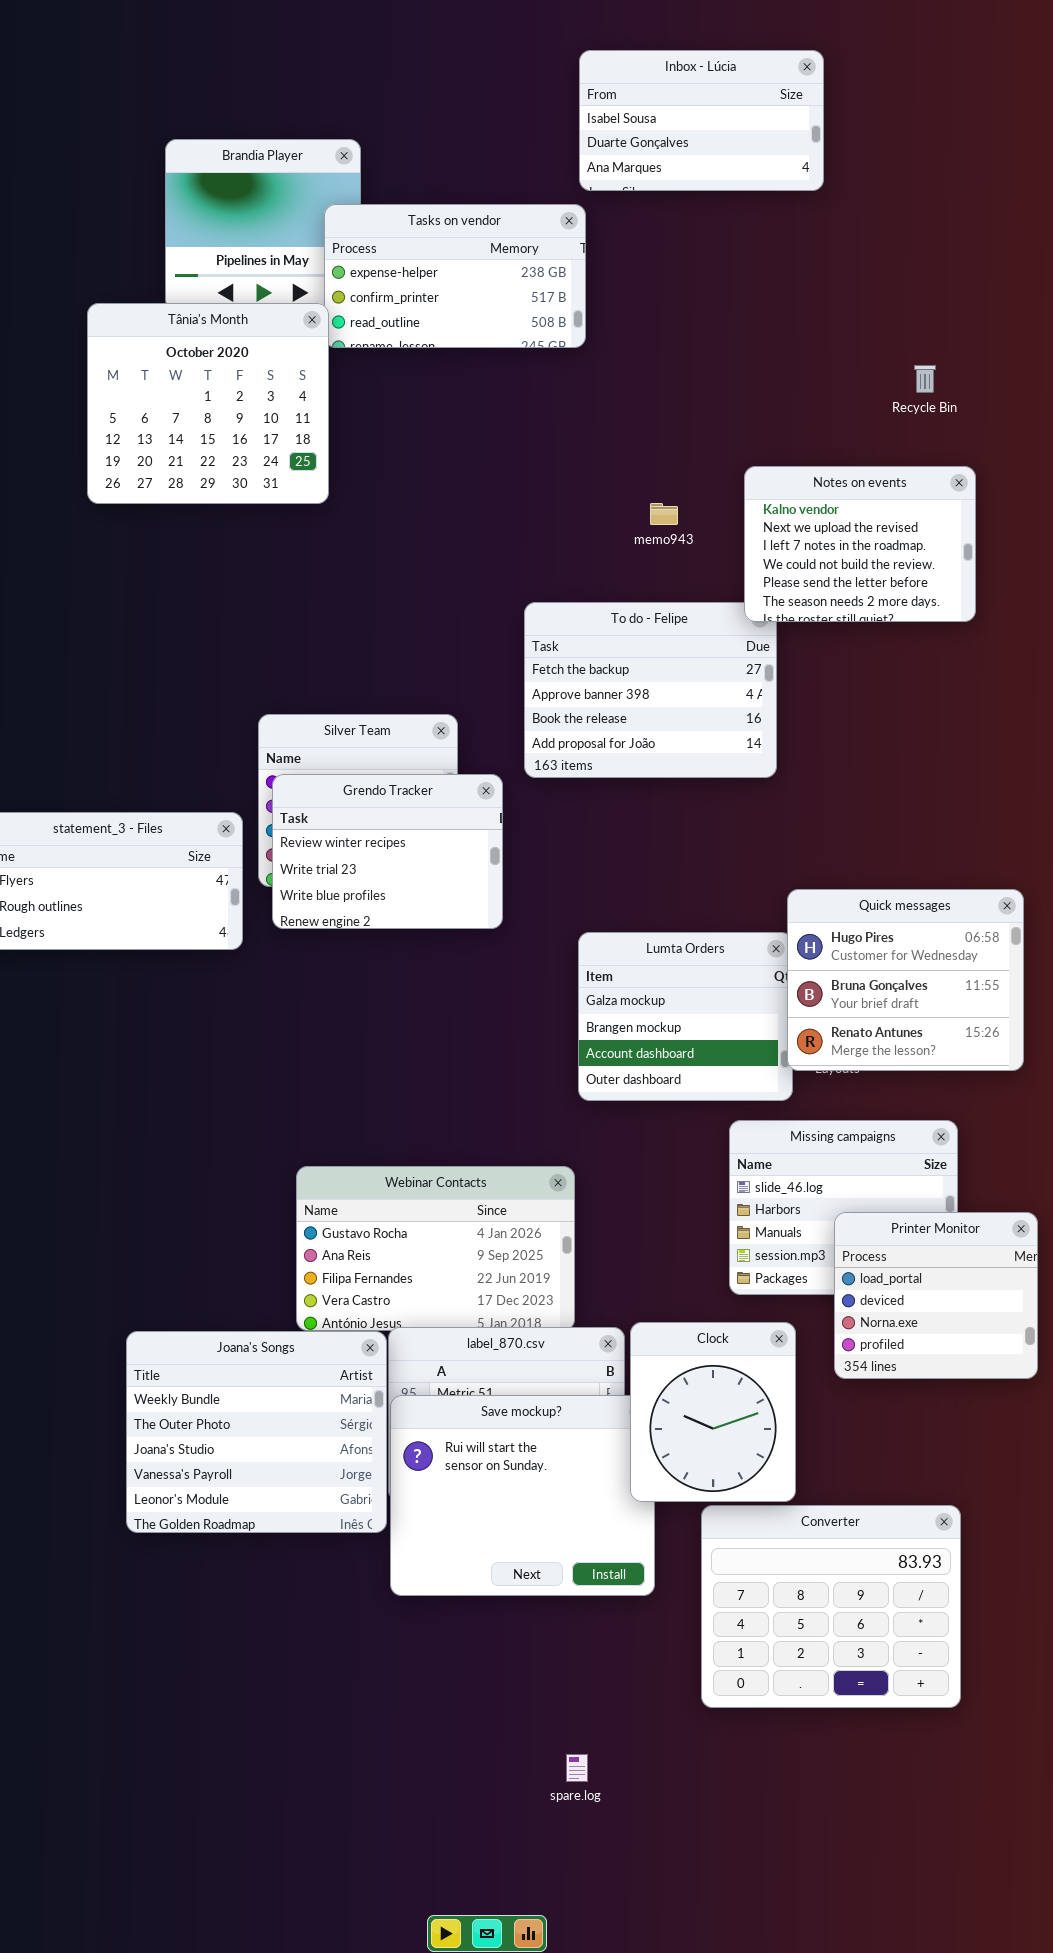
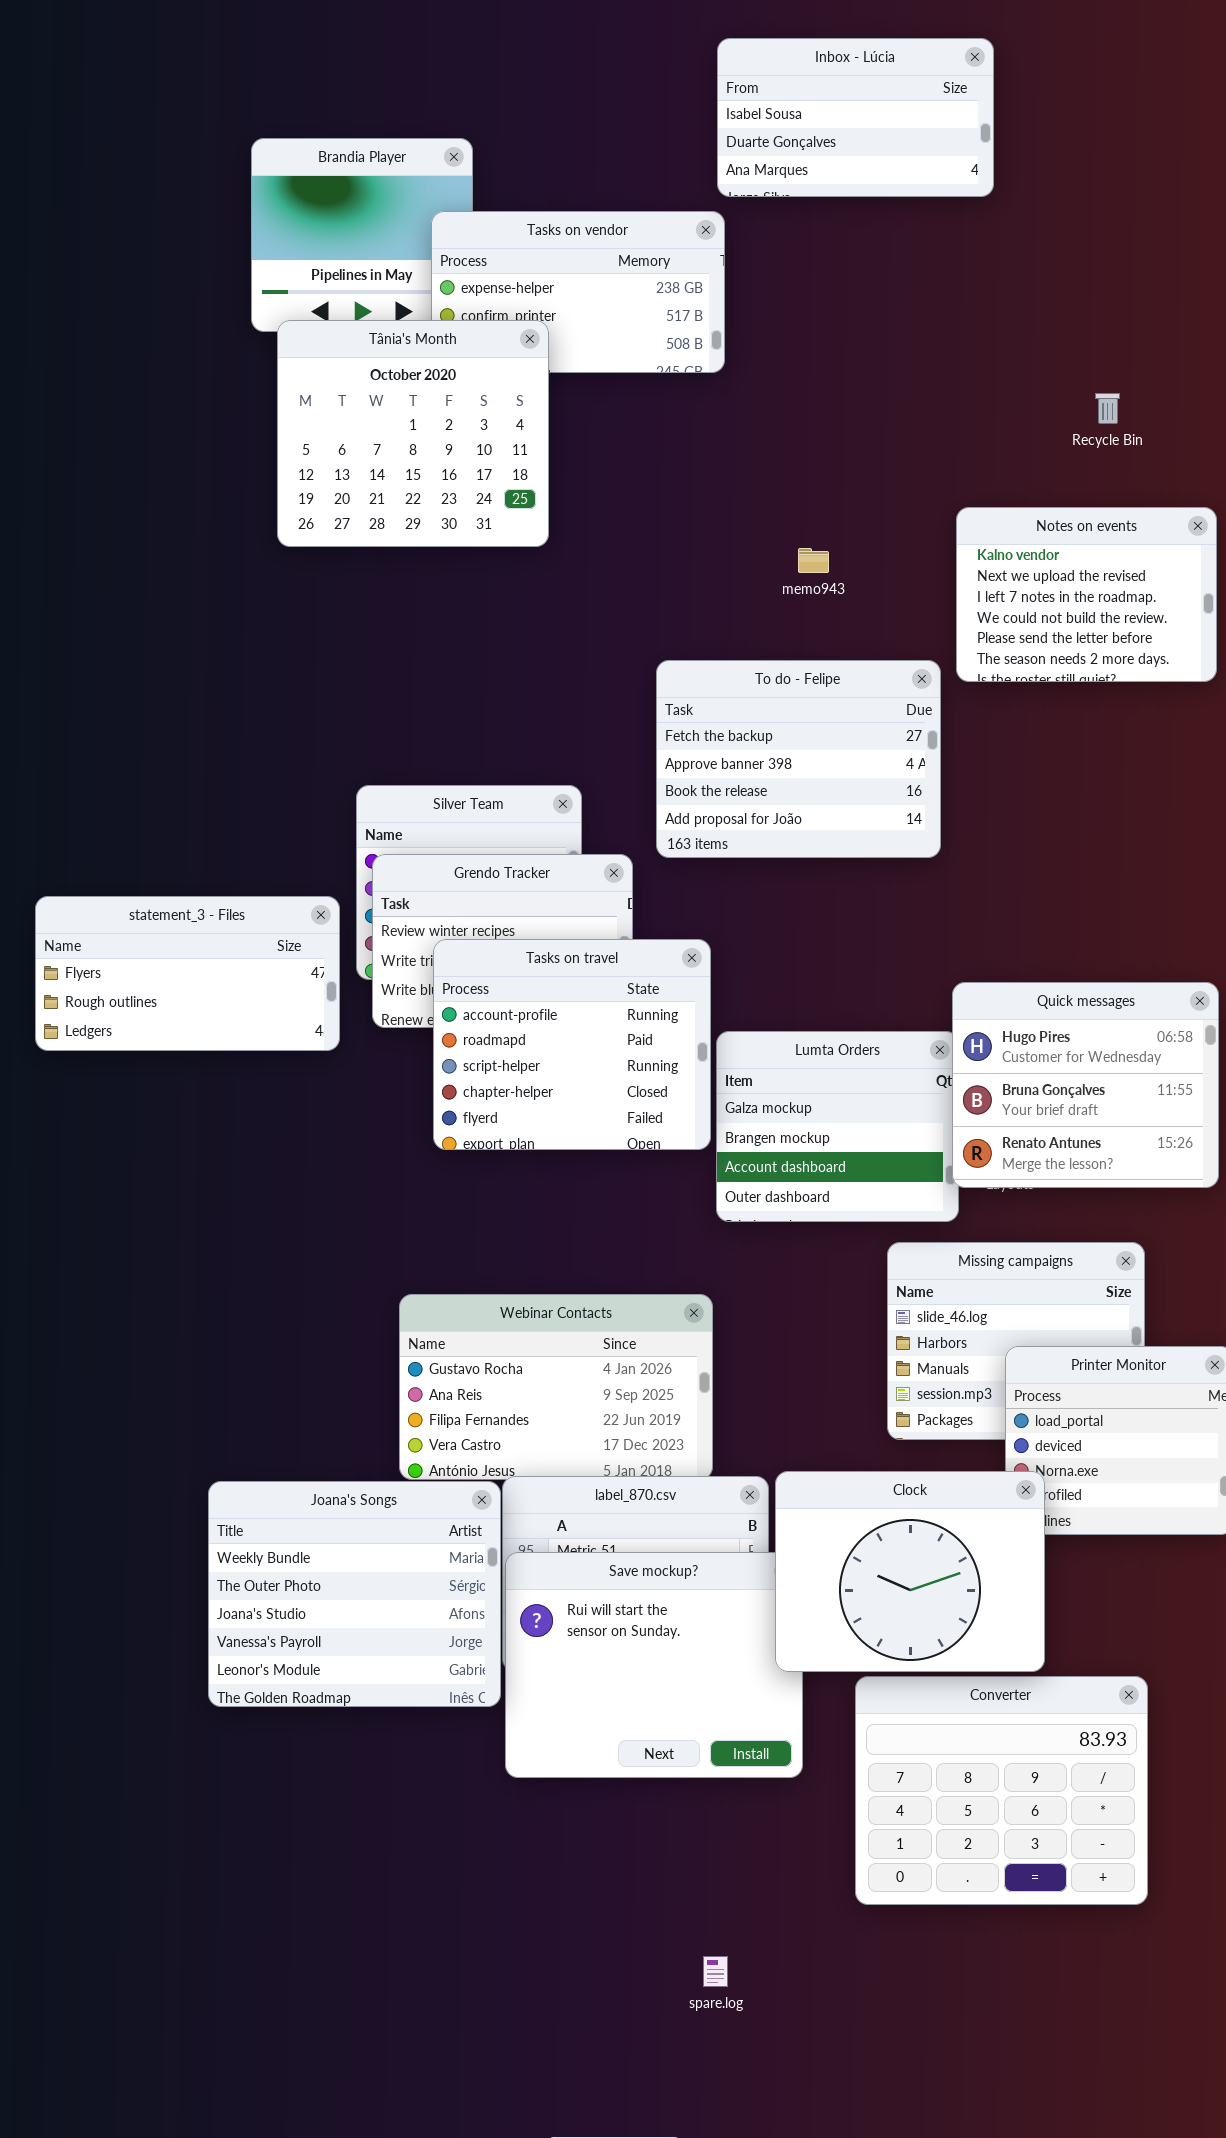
Tânia's Month: [87,303,329,504] -> [277,320,549,547], moved
Notes on events: [744,466,976,622] -> [956,507,1217,682], moved
Tasks on travel: none -> [433,939,711,1150], opened
Clock: [630,1322,796,1502] -> [775,1471,1045,1672], resized

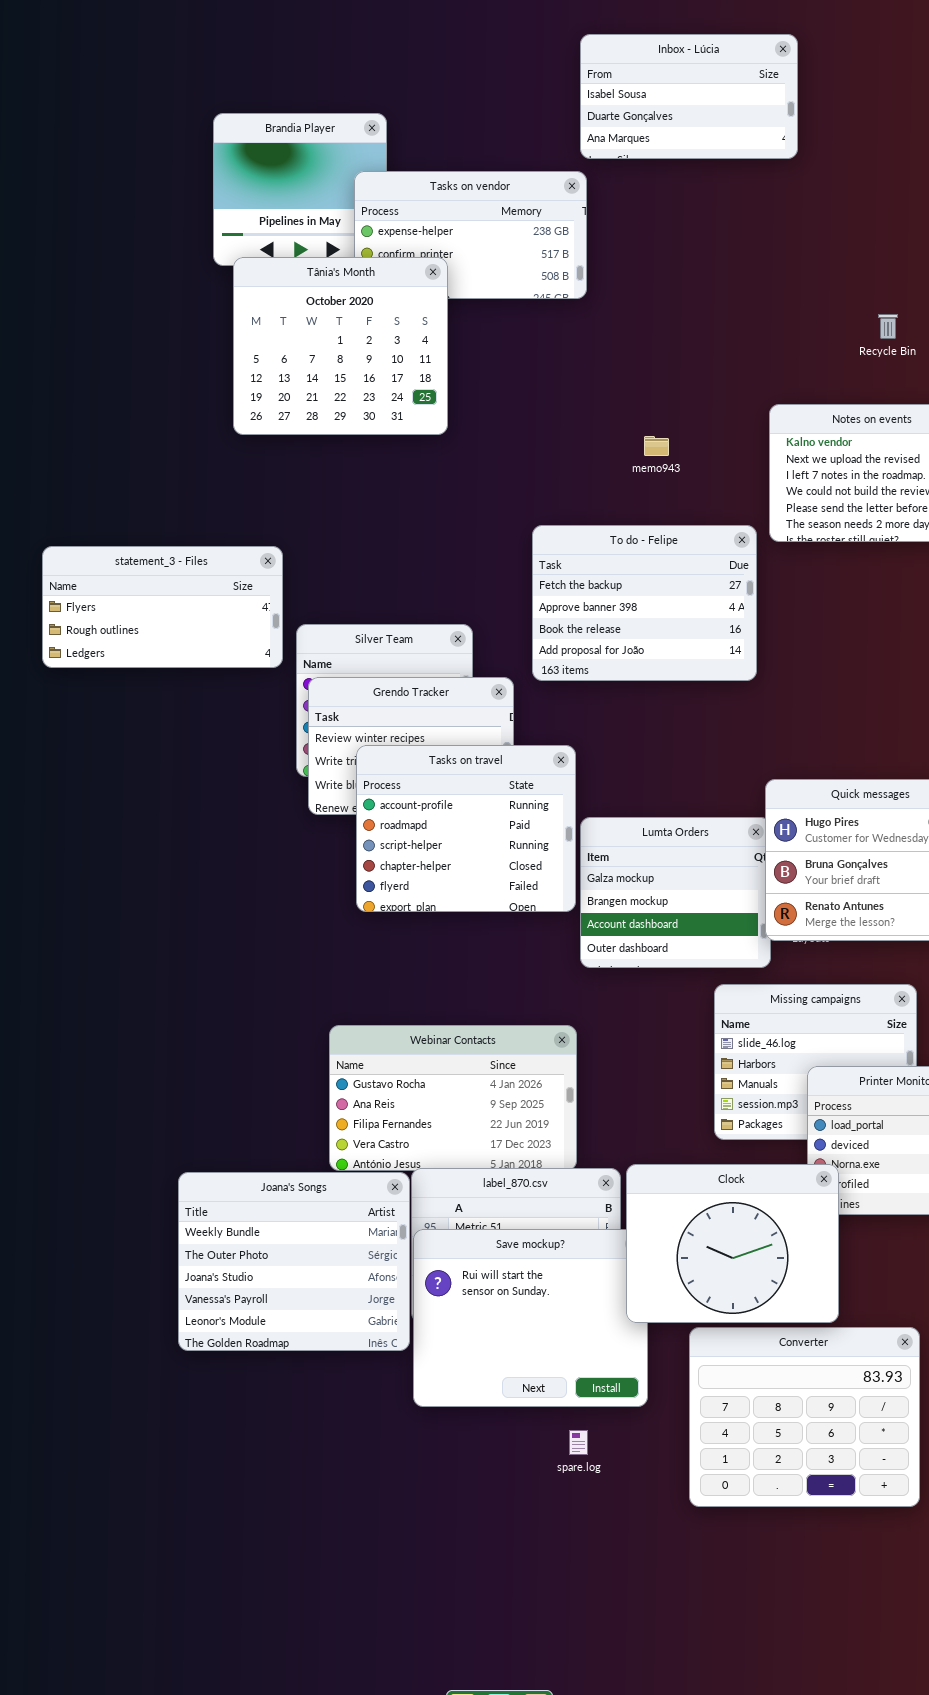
statement_3 - Files: [35,896,340,1051] -> [42,546,283,668], moved
spare.log: [703,1956,728,1987] -> [569,1430,588,1455], moved

